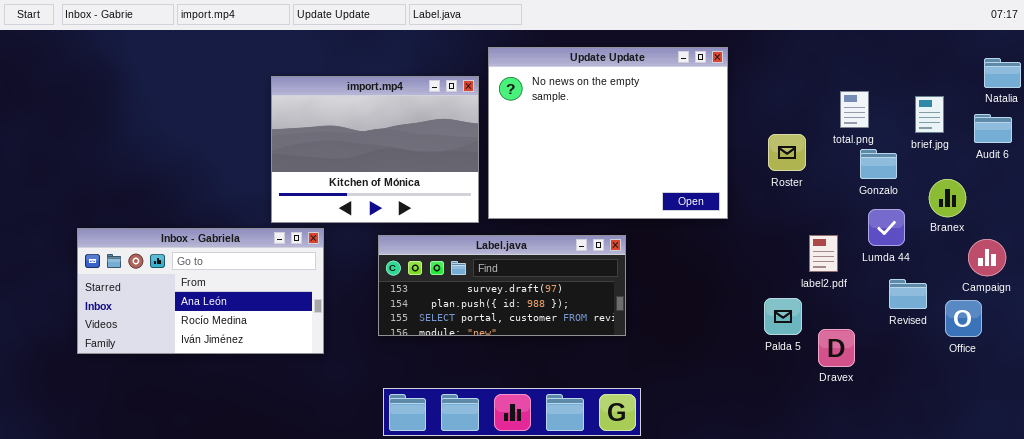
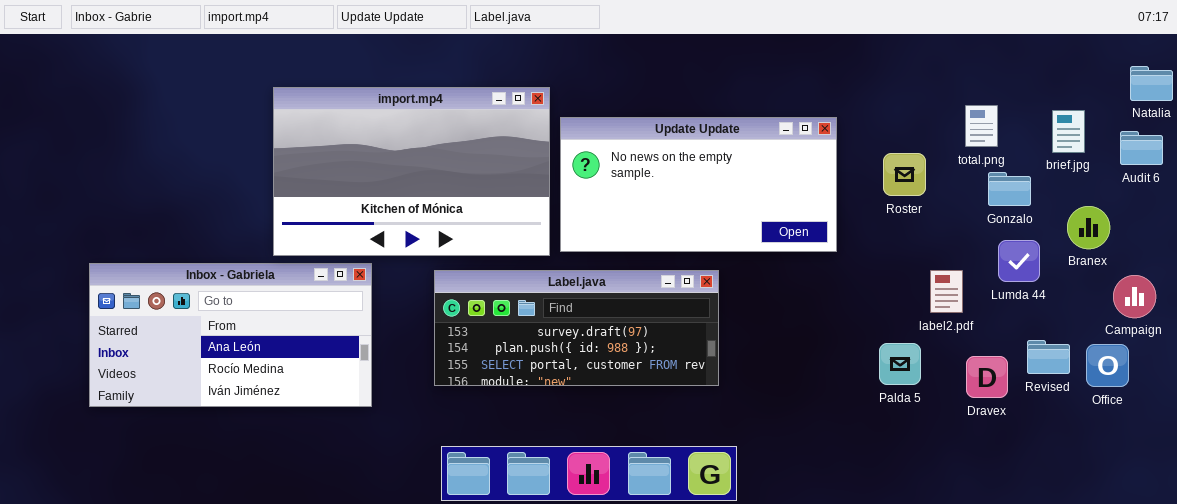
Update Update: [488,47,728,219] -> [560,117,837,252], resized
import.mp4: [271,76,479,223] -> [273,87,550,256], resized
Revised: [889,279,927,309] -> [1027,340,1070,374], moved
Dravex: [818,329,855,367] -> [966,356,1008,398], moved

